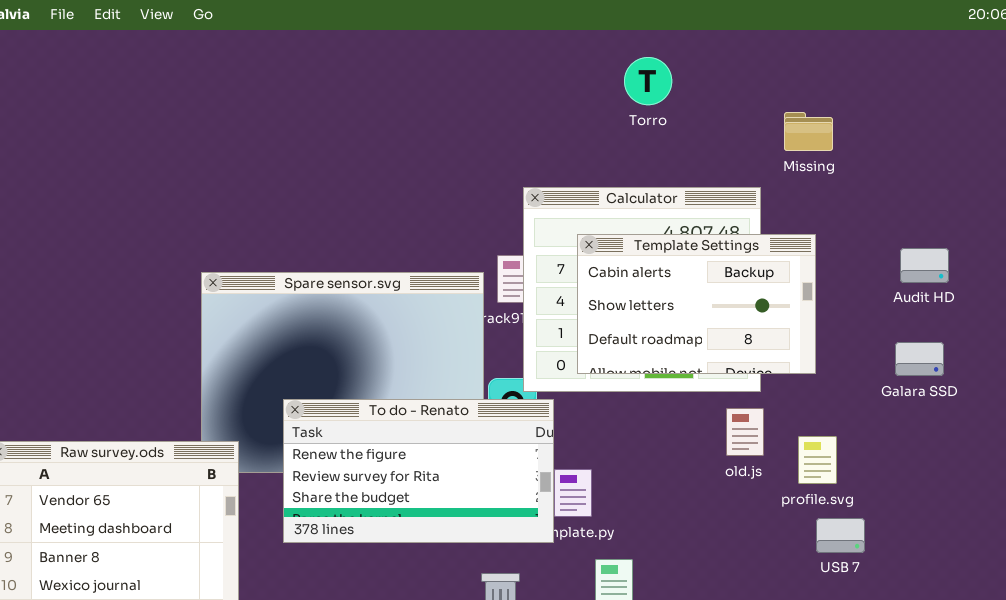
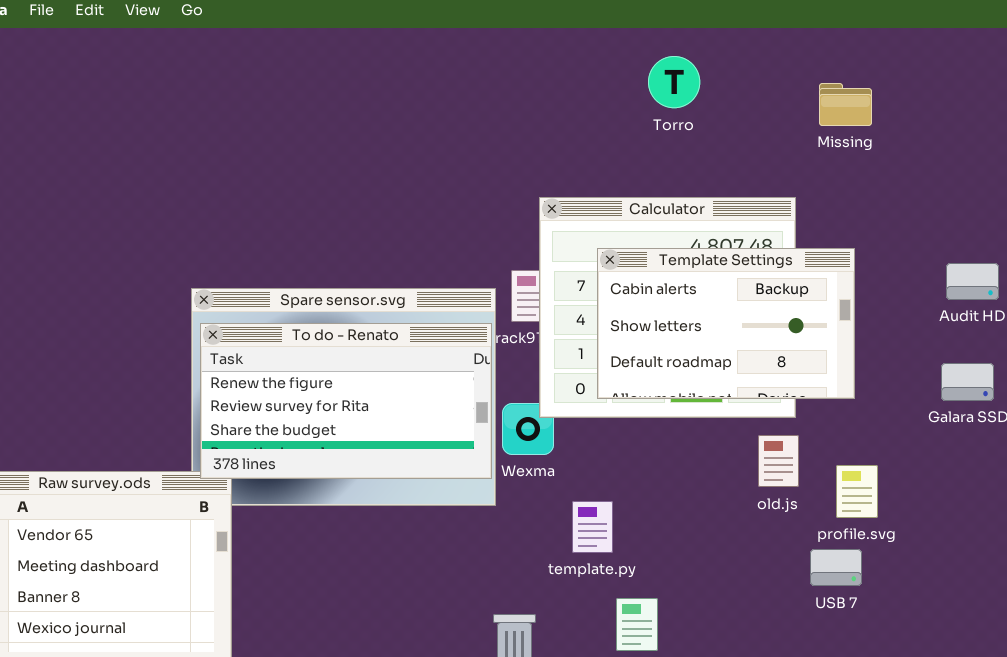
Missing: [784,112,833,151] -> [819,83,872,126], moved
To do - Renato: [283,399,554,543] -> [200,323,492,479], moved
USB 7: [816,518,865,553] -> [810,549,862,586], moved

